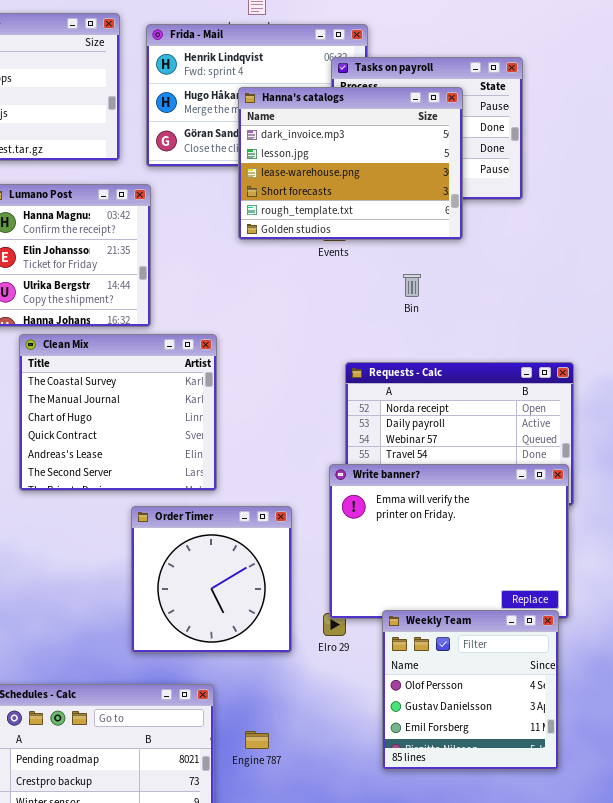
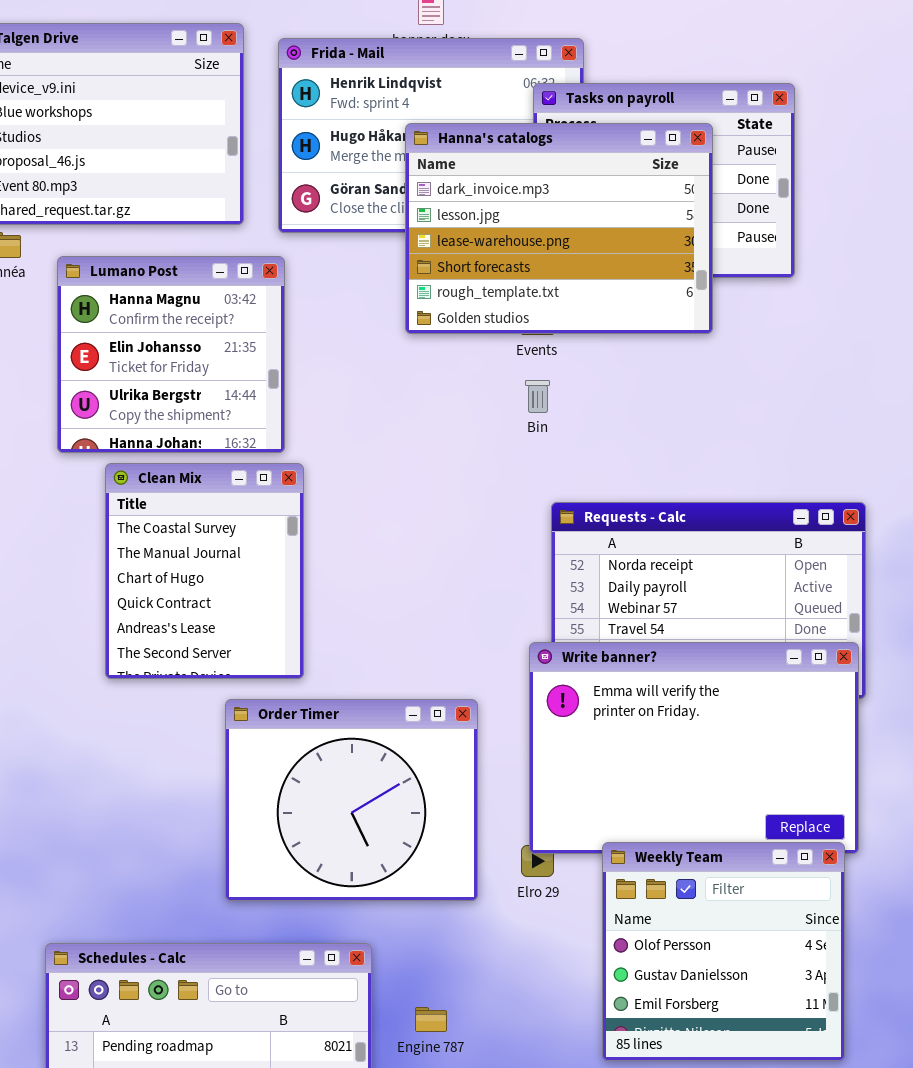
Bin: [403,274,421,297] -> [525,380,550,413], moved
Clean Mix: [19,334,217,491] -> [105,463,304,679], resized
Order Timer: [131,506,292,653] -> [225,699,478,901], resized

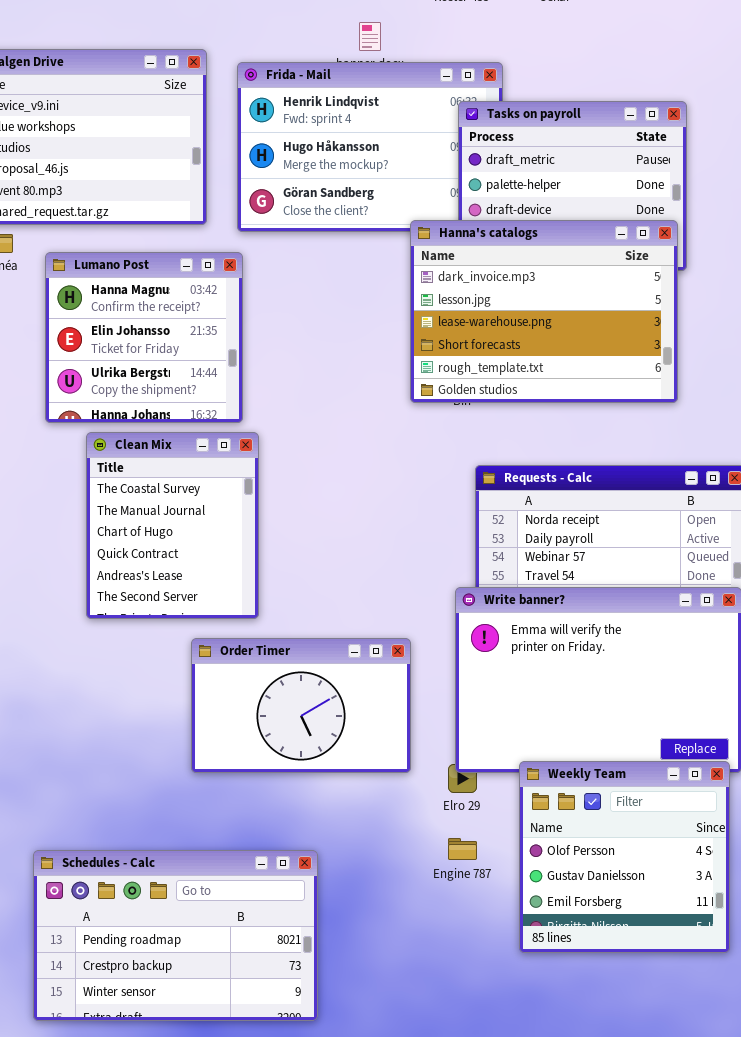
Hanna's catalogs: [405,123,713,334] -> [410,220,678,403], moved
Order Timer: [225,699,478,901] -> [191,638,411,773], resized
Engine 787: [415,1007,447,1032] -> [448,838,477,860], moved

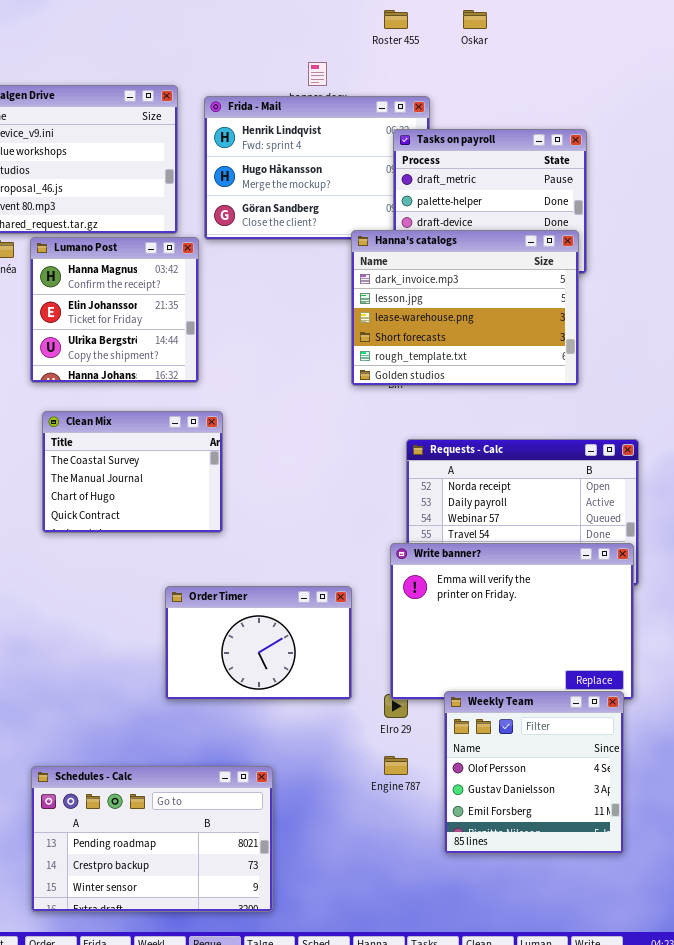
Lumano Post: [45,252,243,423] -> [30,237,199,383], moved
Clean Mix: [86,432,259,619] -> [42,411,223,533], resized

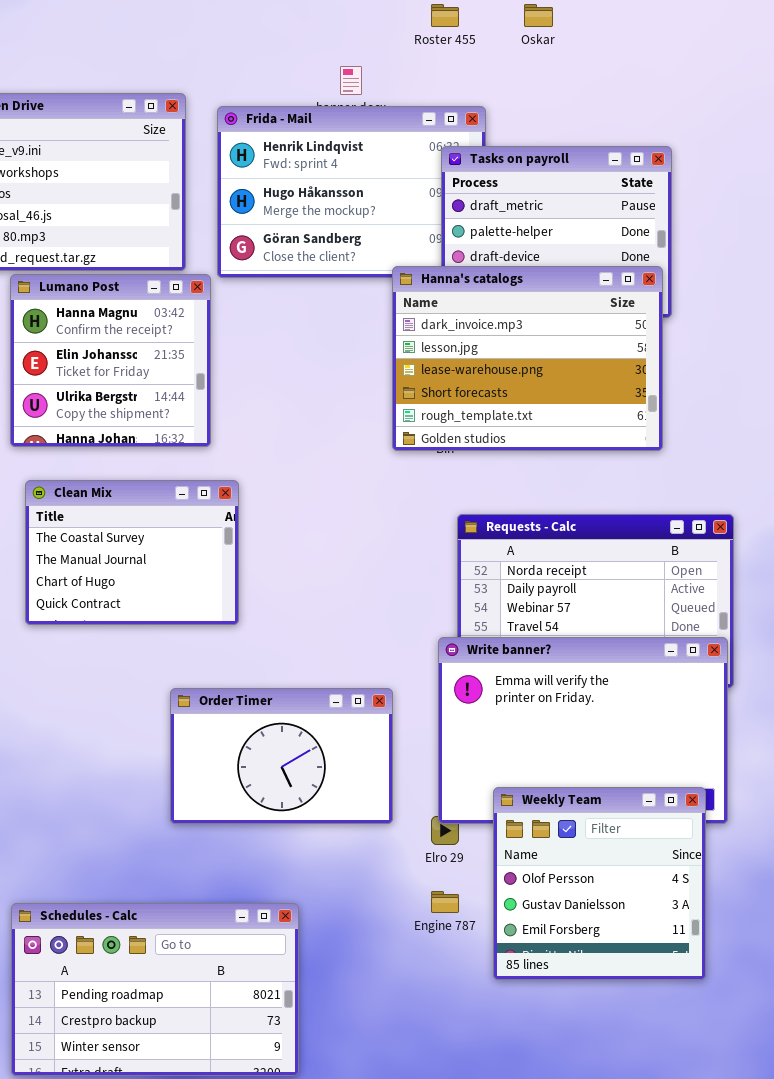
Weekly Team: [444,691,624,854] -> [493,787,706,980], moved

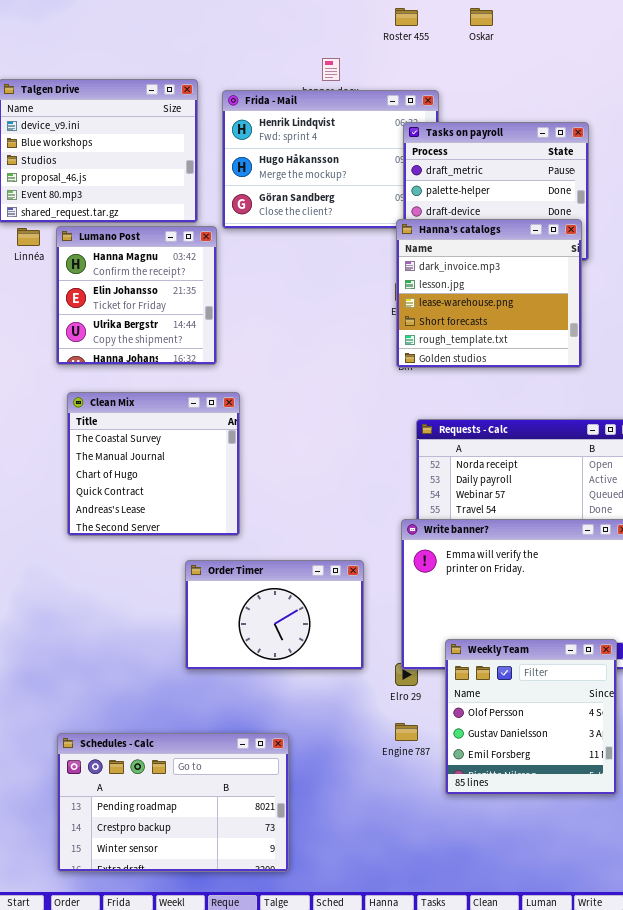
Hanna's catalogs: [392,266,663,451] -> [396,219,582,368], resized
Clean Mix: [25,480,239,625] -> [67,392,240,536], resized

